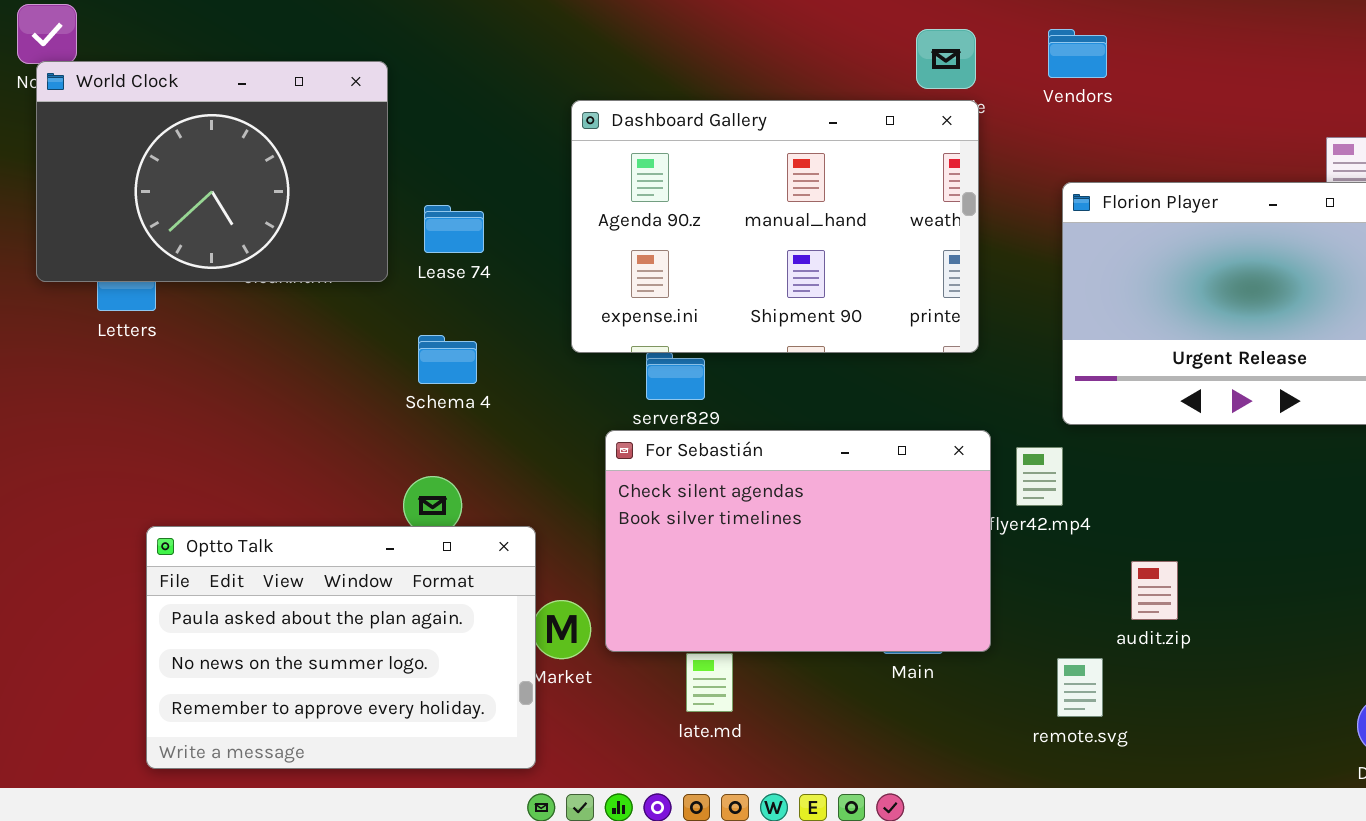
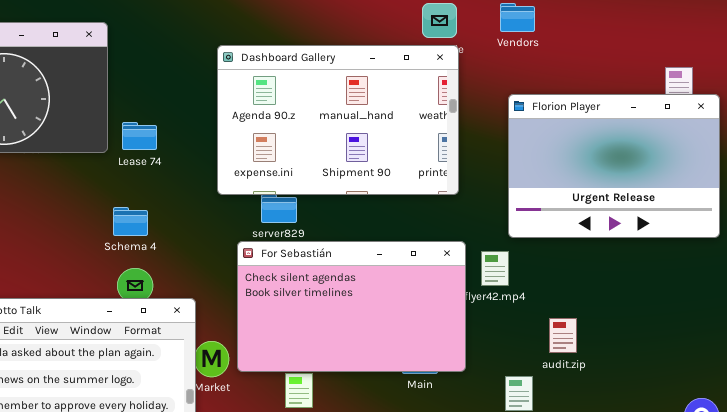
Lease 74: [424,205,484,253] -> [122,122,157,150], moved
Schema 4: [418,335,477,384] -> [113,207,148,236], moved

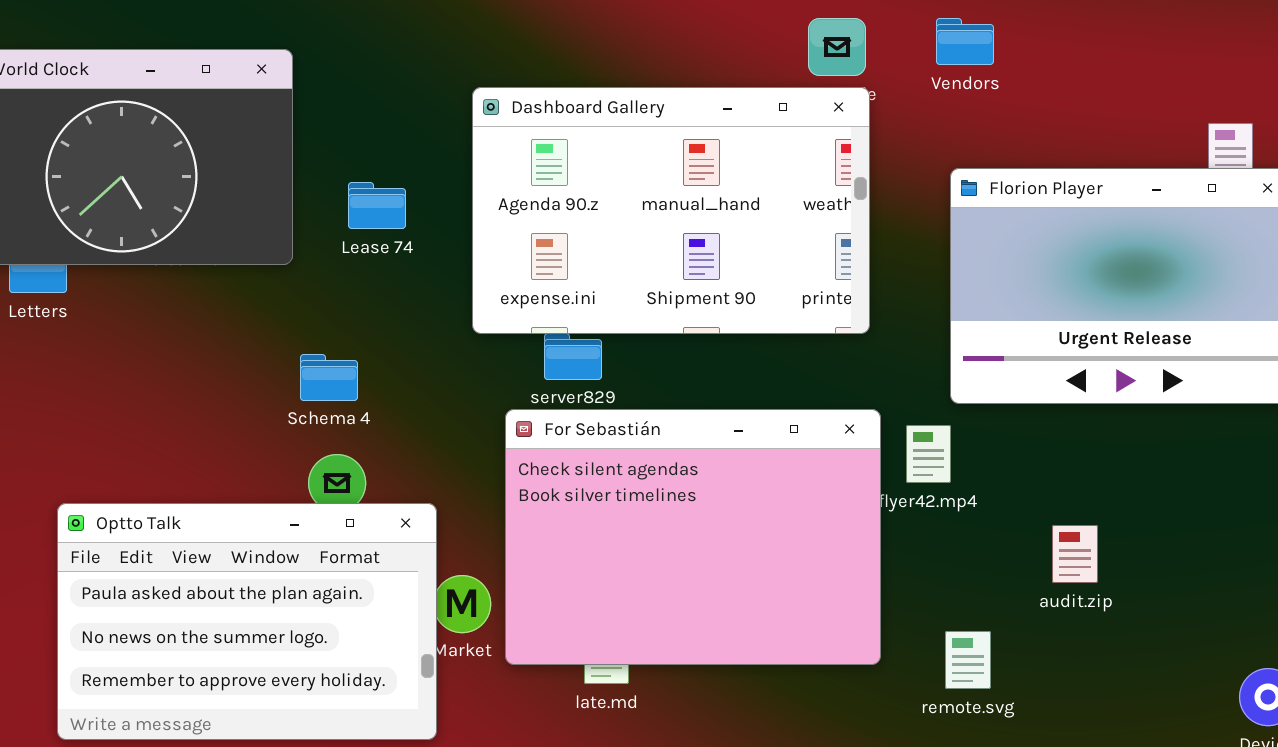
Lease 74: [122,122,157,150] -> [348,182,406,229], moved
For Sebastián: [237,241,466,372] -> [505,409,881,665], resized
audit.zip: [549,318,577,353] -> [1052,525,1098,583], moved

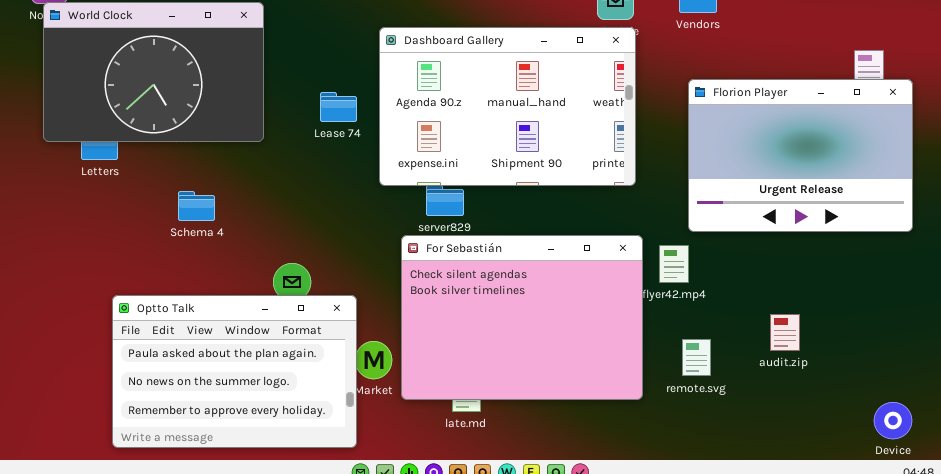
Lease 74: [348,182,406,229] -> [320,92,357,122], moved
Schema 4: [300,354,358,401] -> [178,191,215,221], moved
audit.zip: [1052,525,1098,583] -> [770,314,800,351], moved
remote.svg: [945,631,991,689] -> [682,339,711,376], moved

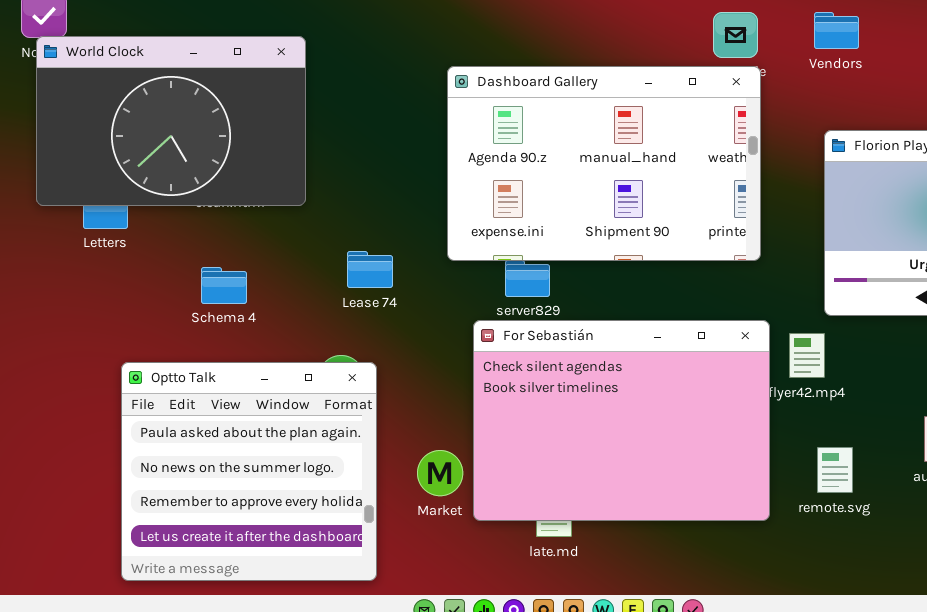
Lease 74: [320,92,357,122] -> [347,251,393,288], moved
Optto Talk: [112,295,357,448] -> [121,362,377,581], resized

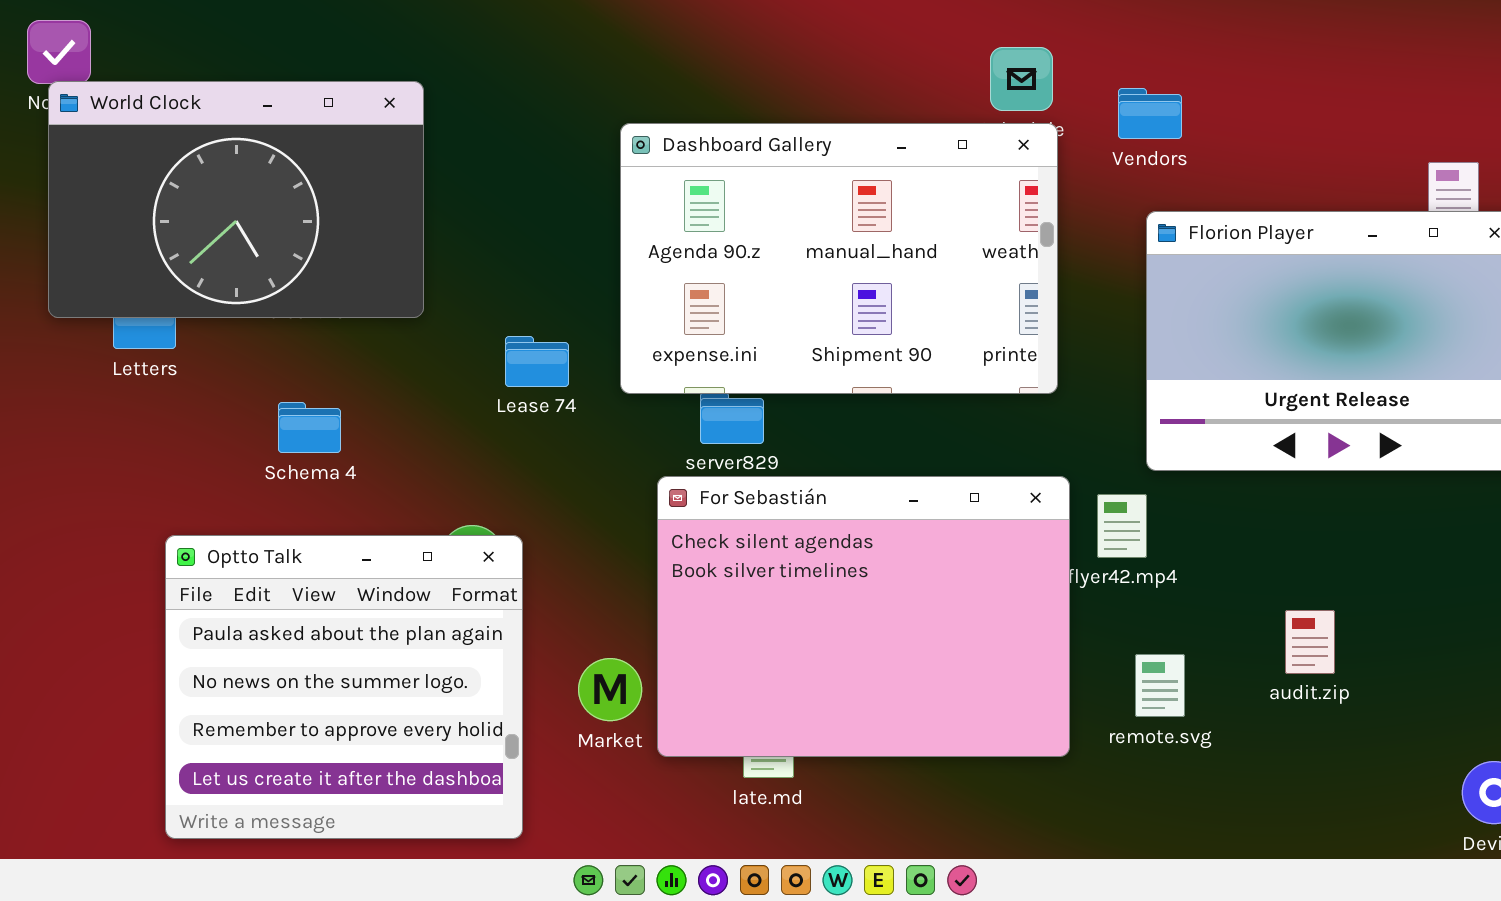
Vendors: [814,12,859,49] -> [1118,88,1182,139], moved
Lease 74: [347,251,393,288] -> [505,336,569,387], moved

